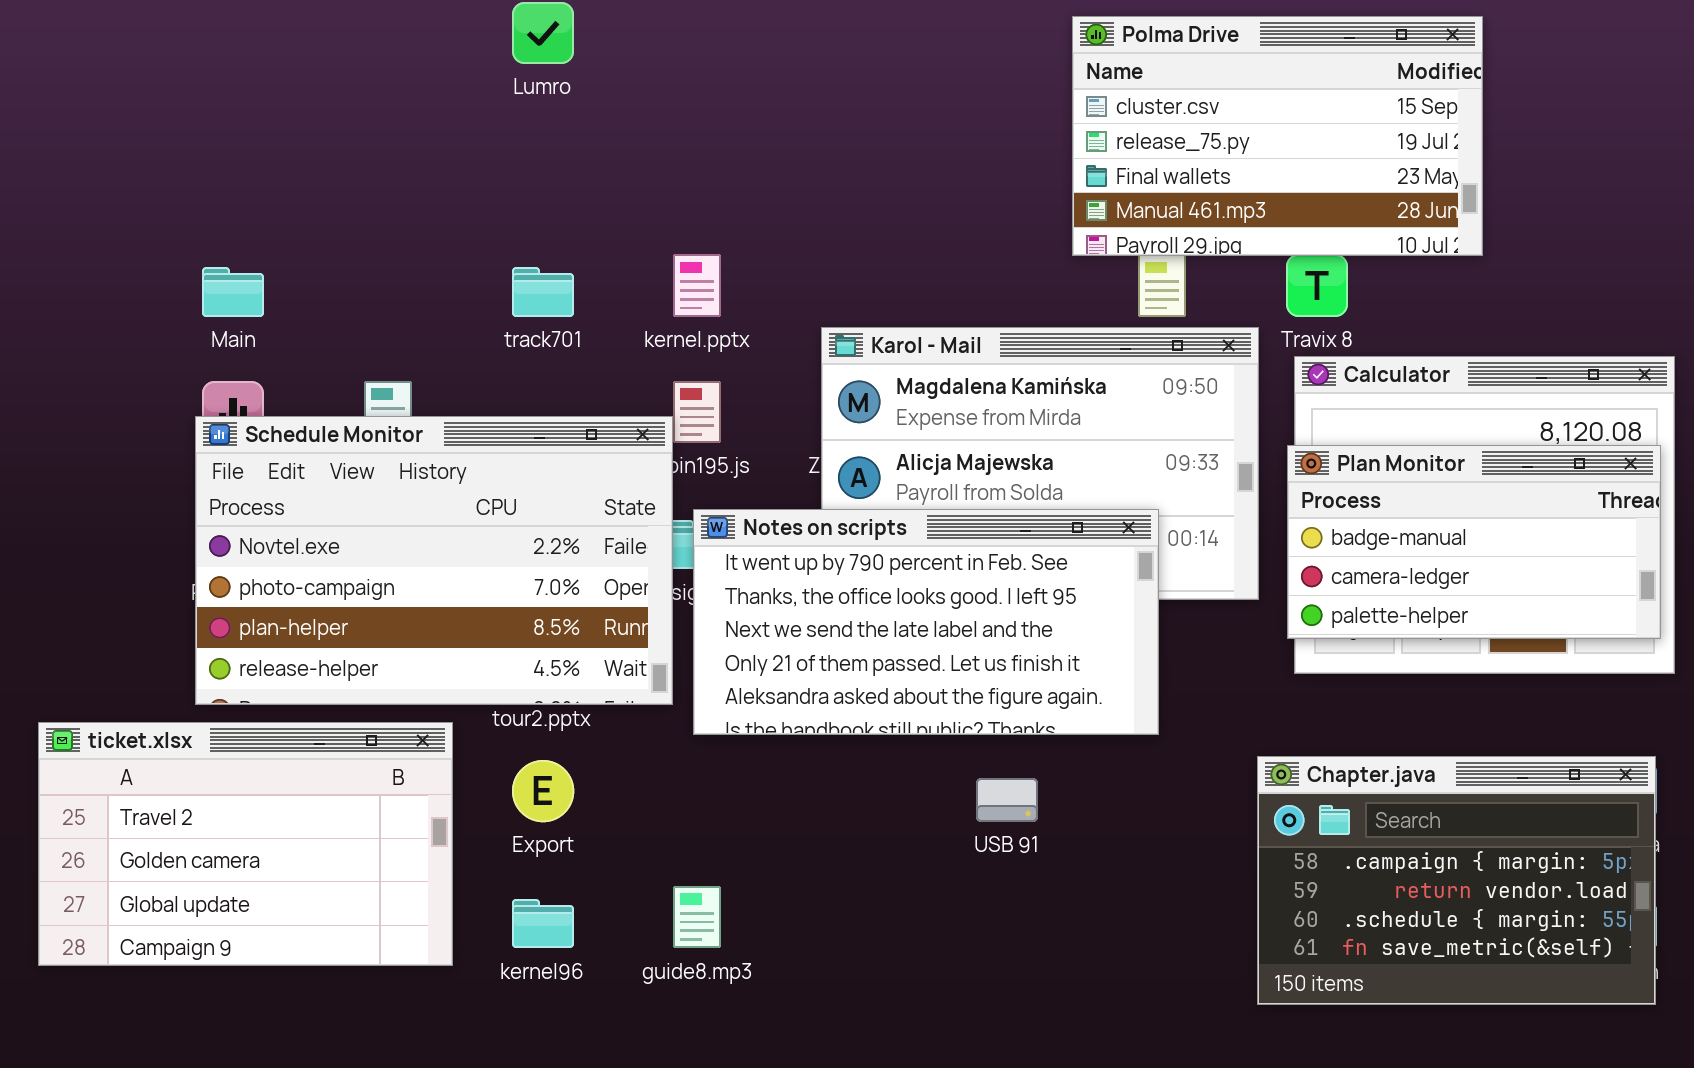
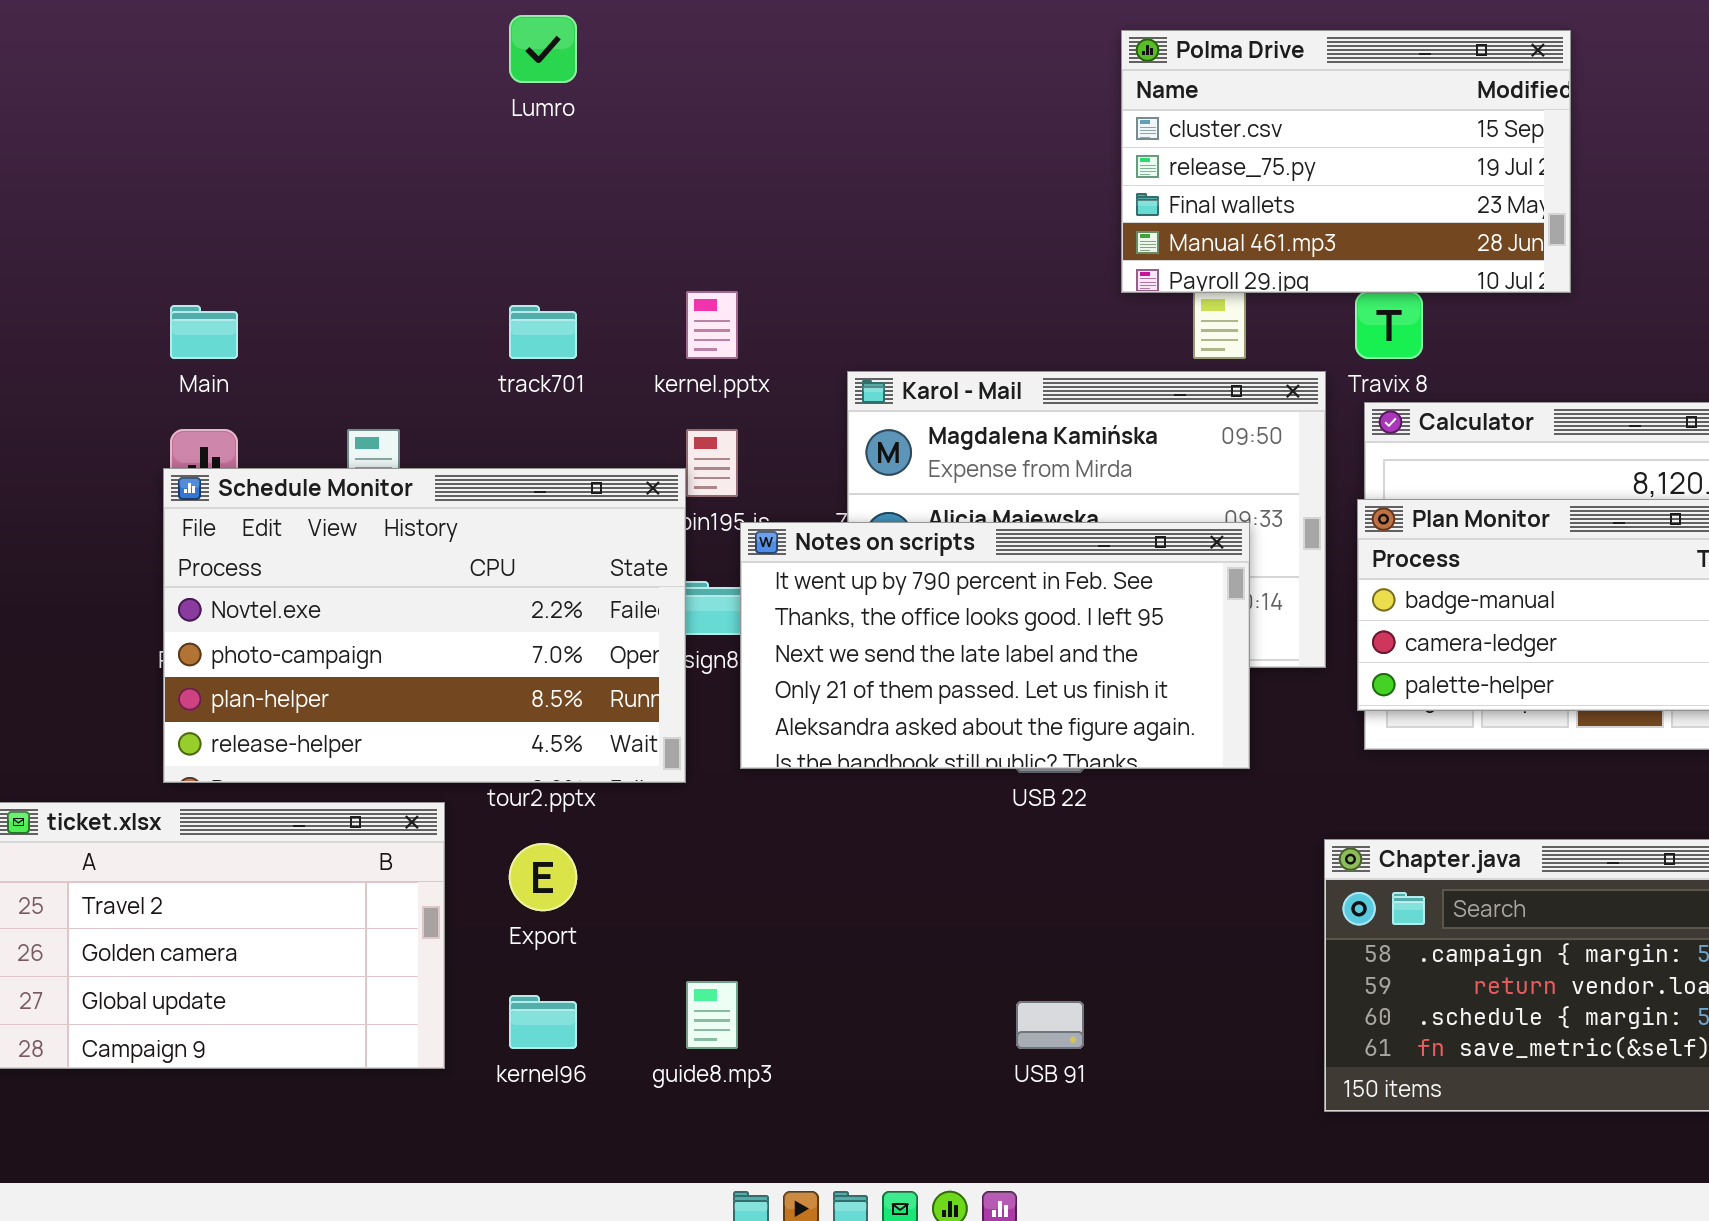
Notes on scripts: [693,509,1159,735] -> [740,522,1250,769], moved
USB 91: [976,778,1038,822] -> [1016,1001,1084,1049], moved

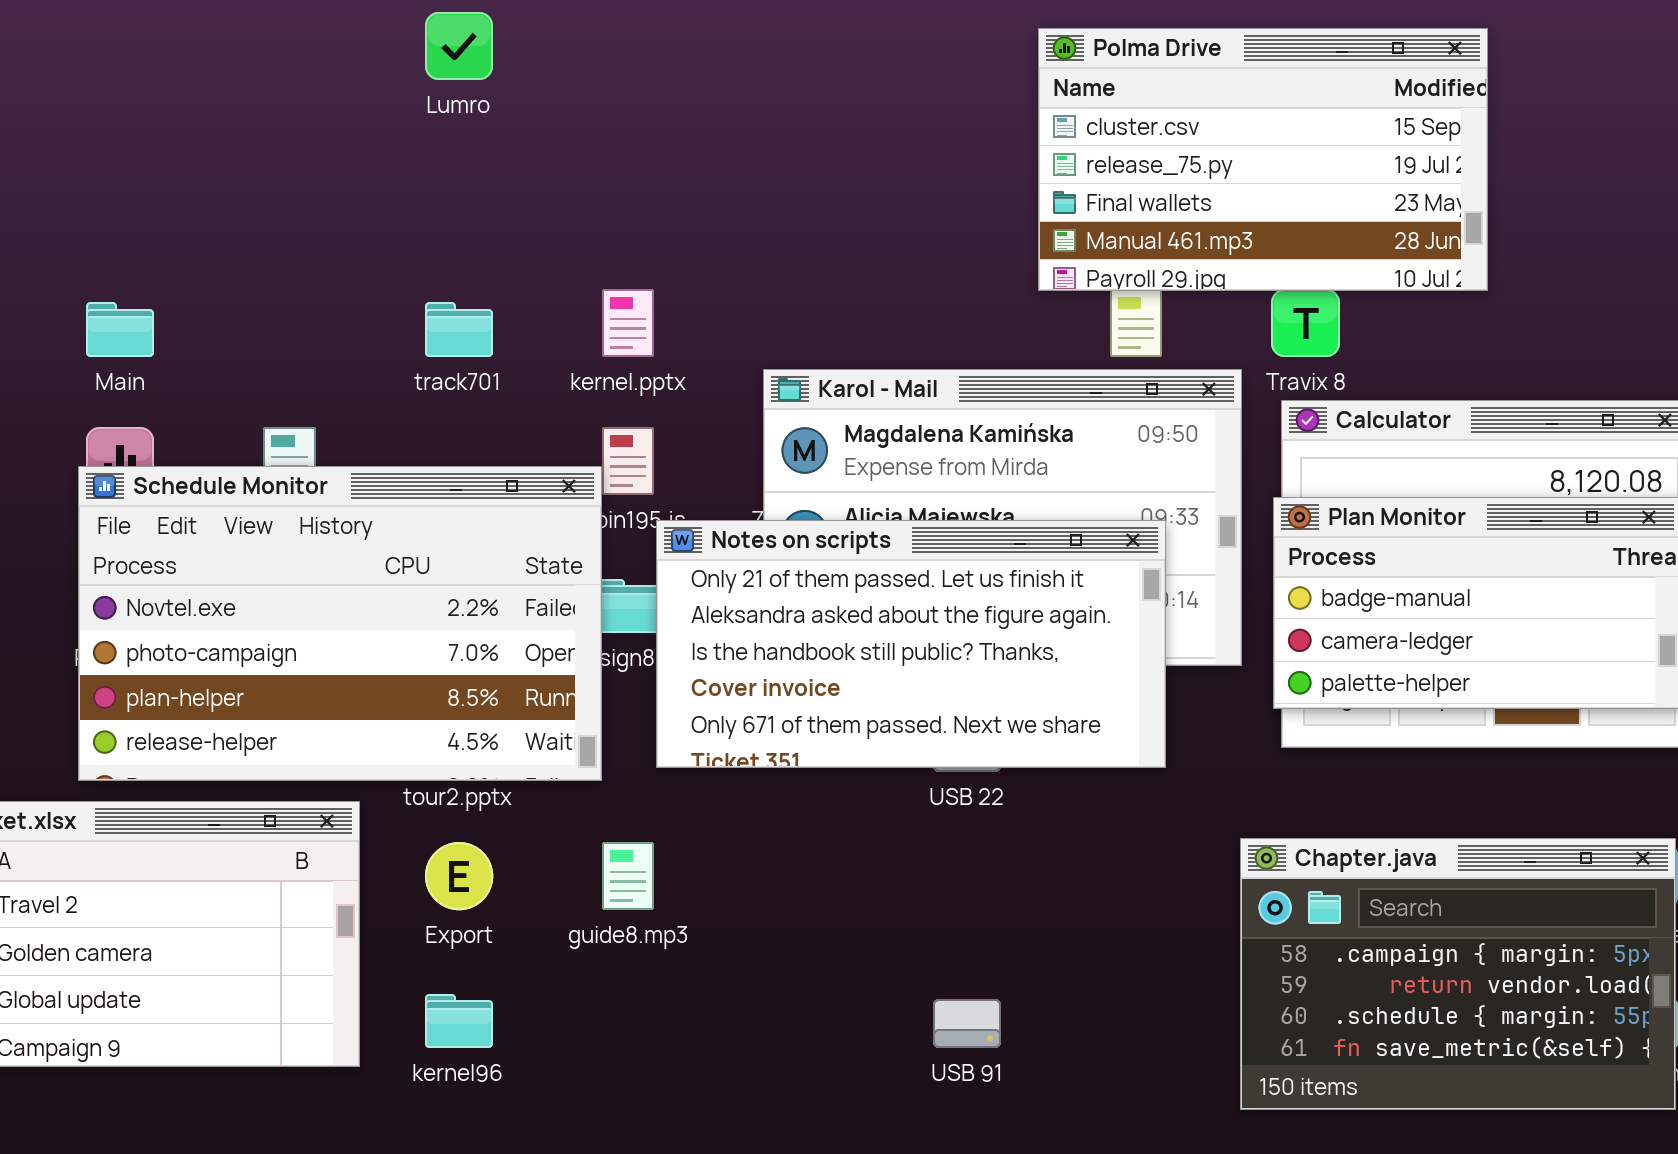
Notes on scripts: [740,522,1250,769] -> [656,520,1166,768], scrolled down 3 rows
guide8.mp3: [686,981,738,1049] -> [602,842,654,910], moved

